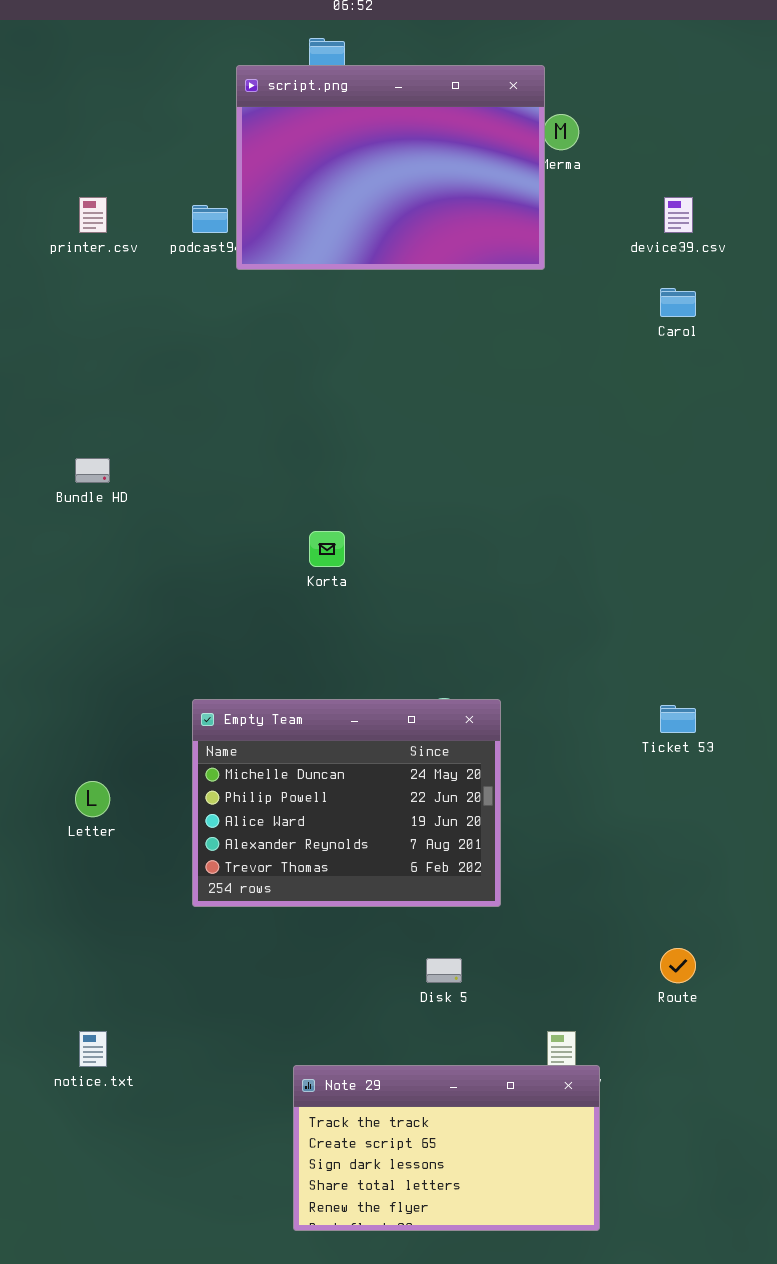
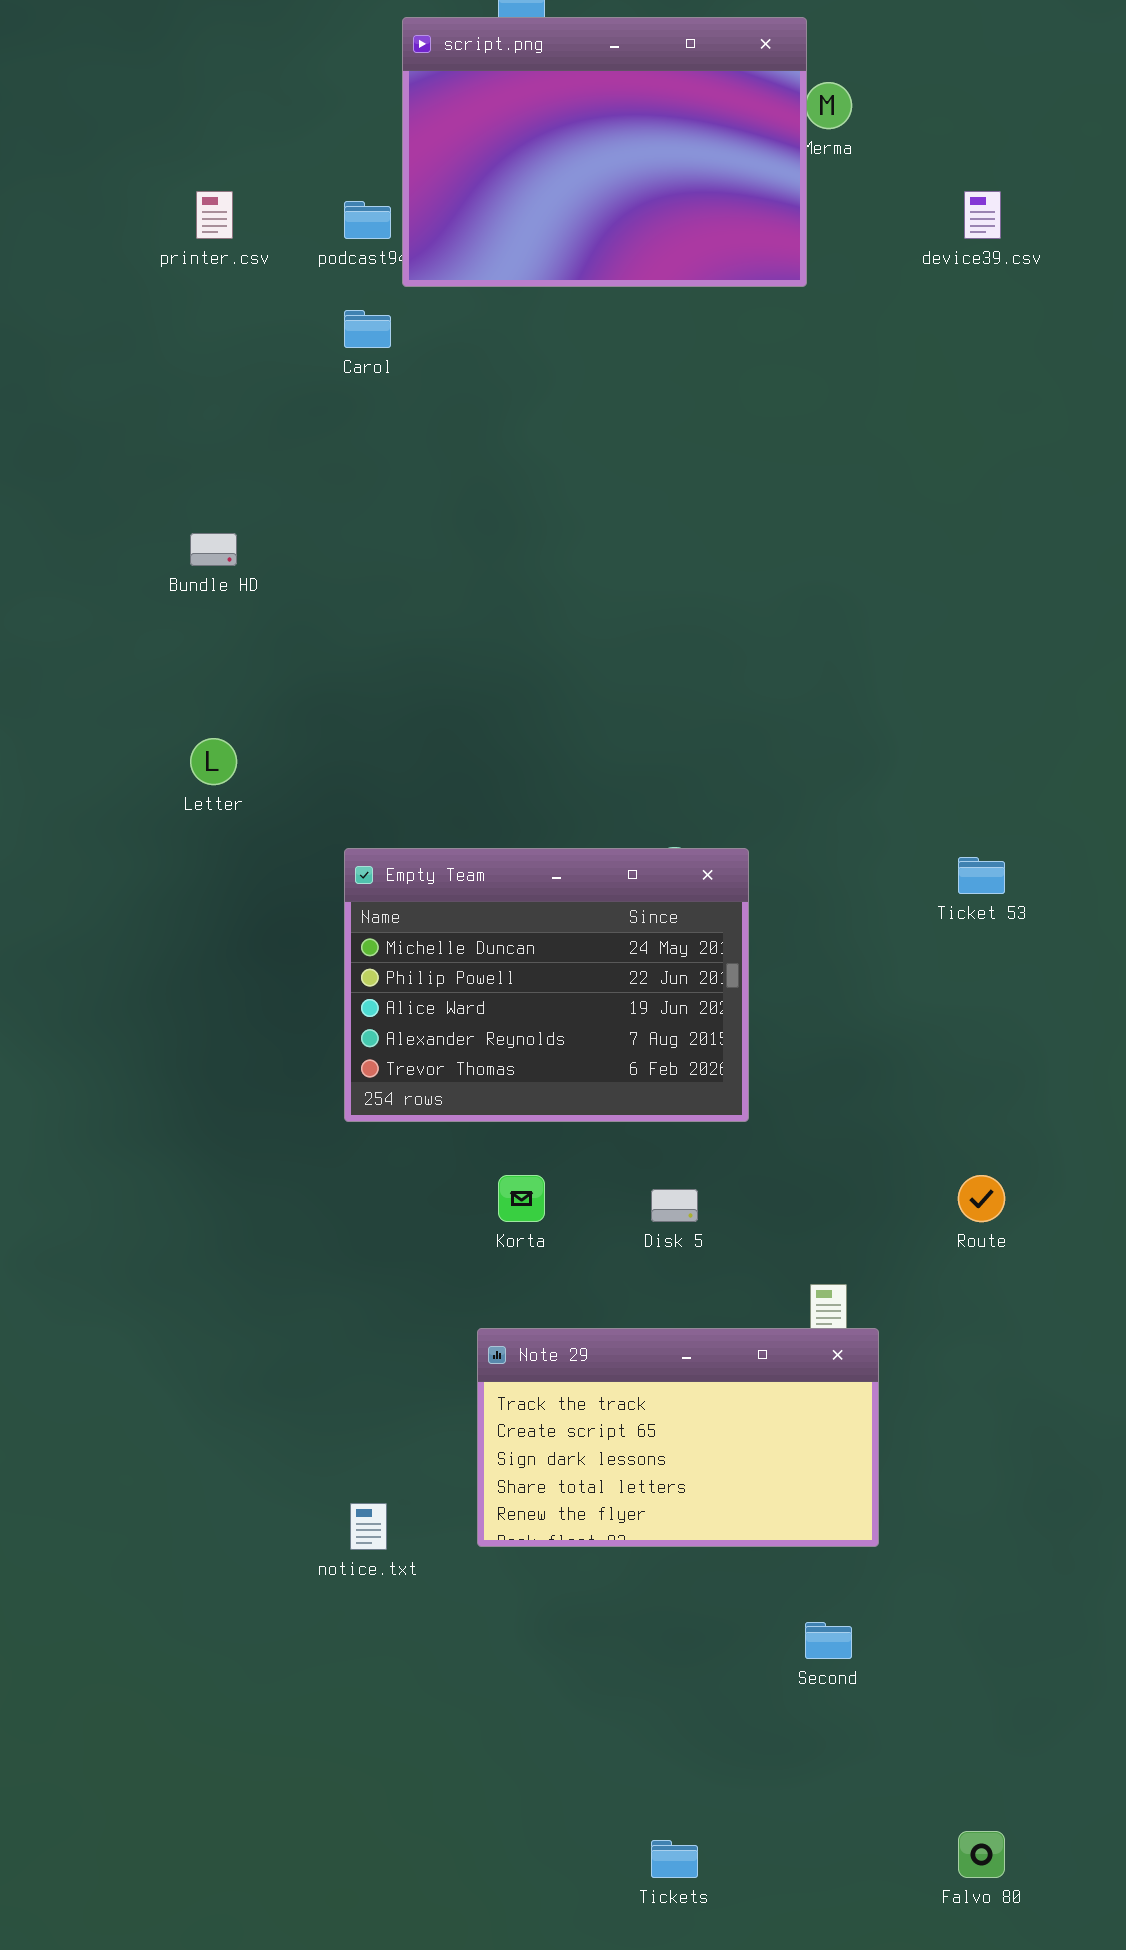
Carol: [660,288,696,317] -> [344,310,391,348], moved
Korta: [309,531,345,567] -> [498,1175,545,1222], moved
Letter: [75,781,110,817] -> [190,738,237,785], moved
notice.txt: [79,1031,107,1067] -> [350,1503,387,1550], moved

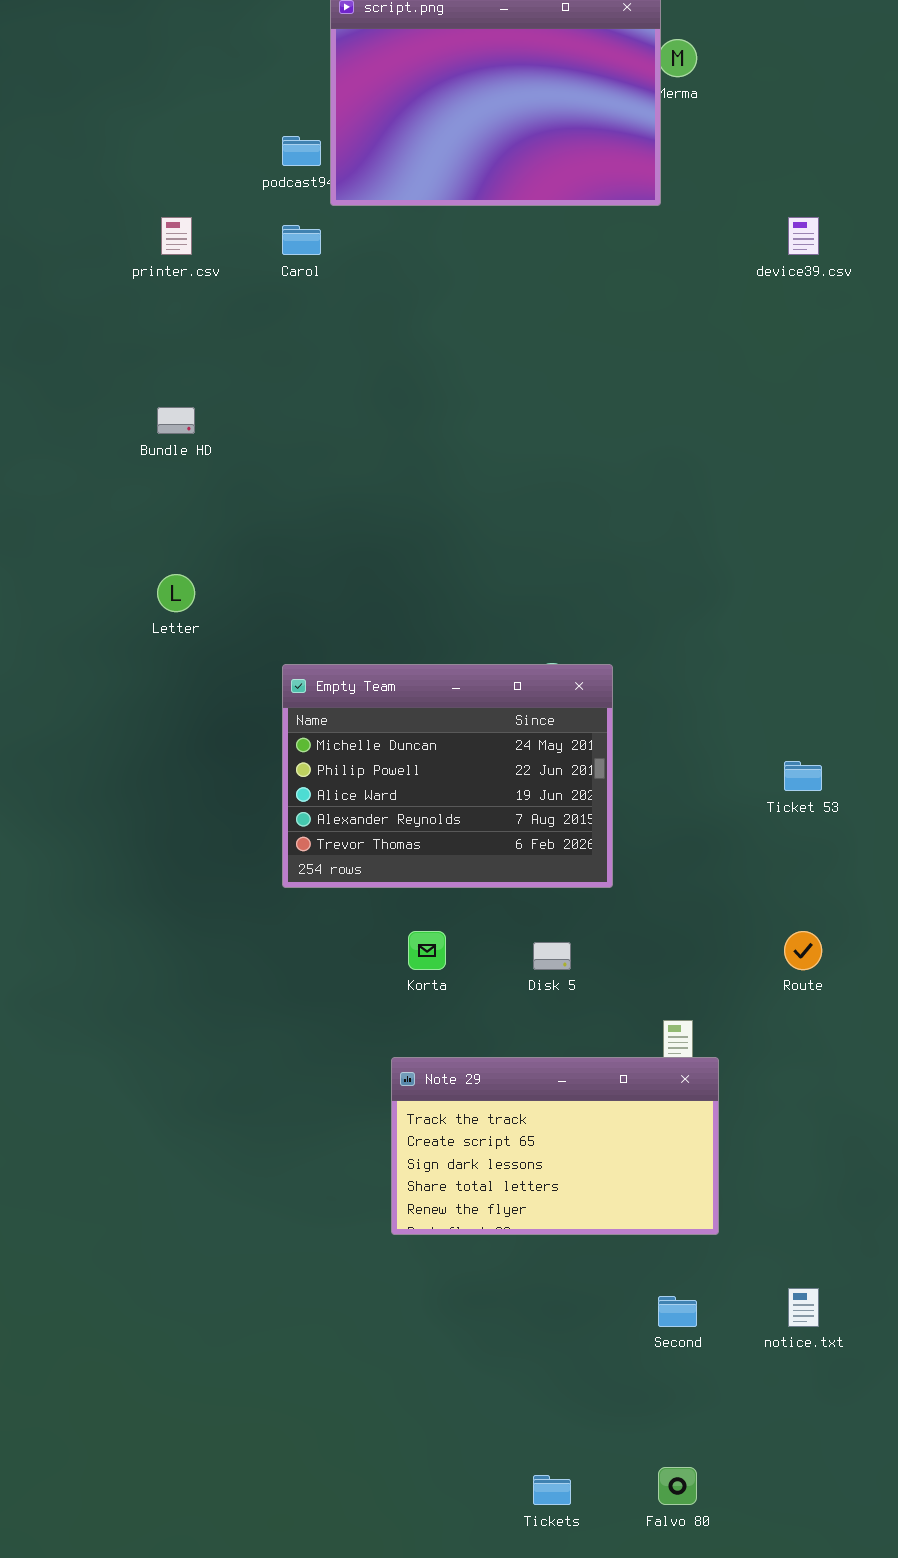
printer.csv: [196,191,233,239] -> [161,217,192,255], moved
device39.csv: [964,191,1001,239] -> [788,217,819,255], moved
Ticket 53: [958,857,1005,894] -> [784,761,822,791], moved
notice.txt: [350,1503,387,1550] -> [788,1288,819,1327], moved
Falvo 80: [958,1831,1005,1878] -> [658,1467,697,1505], moved

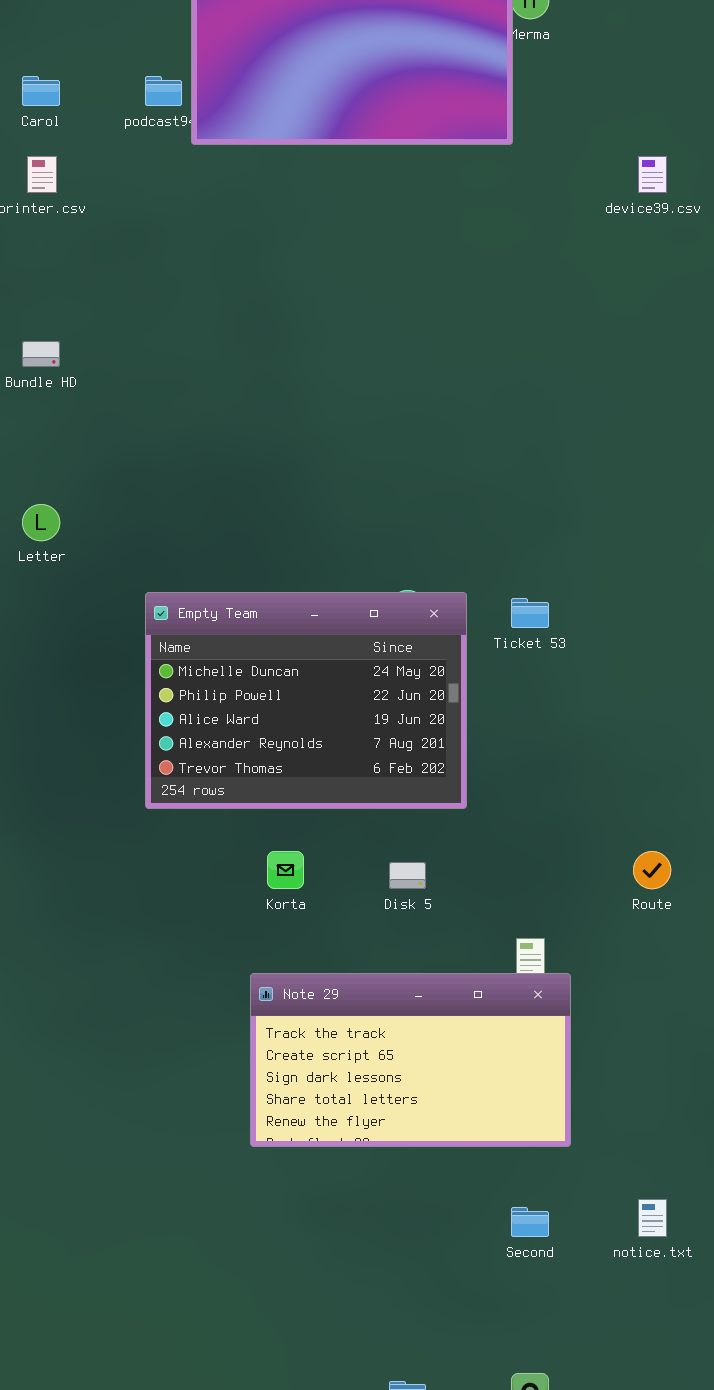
Carol: [282,225,321,255] -> [22,76,60,106], moved
Ticket 53: [784,761,822,791] -> [511,598,549,628], moved

